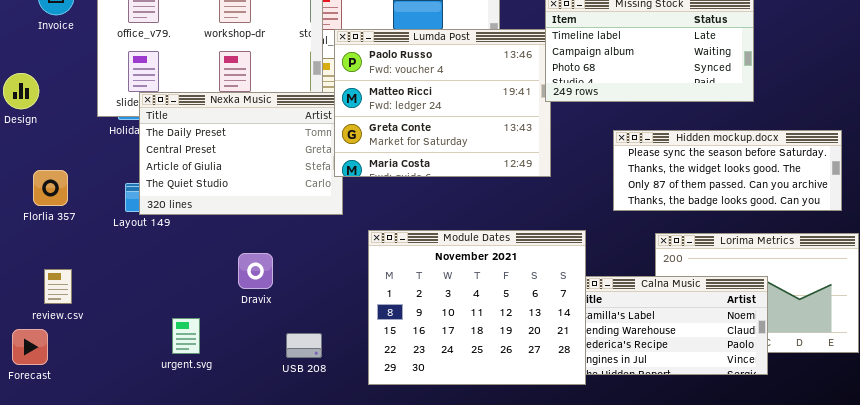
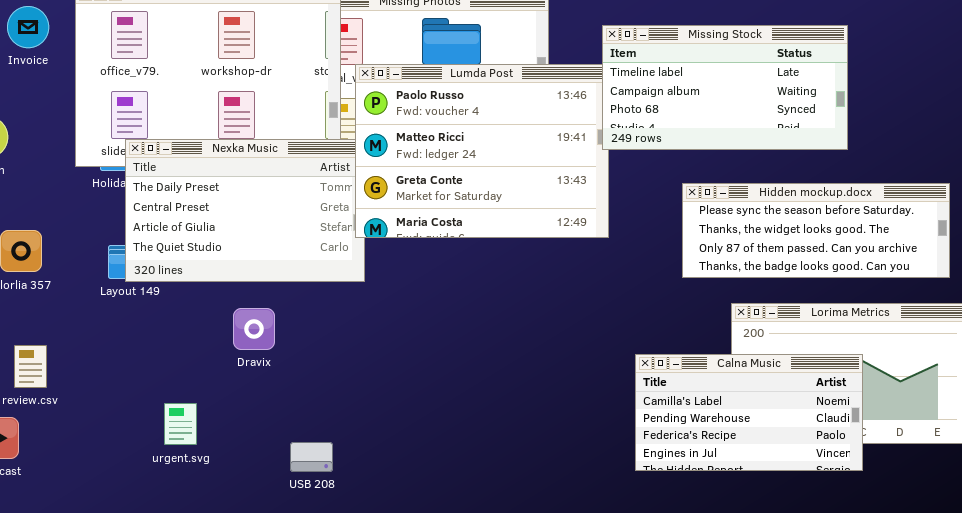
Module Dates: [368,230,586,385] -> none, closed
Dravix: [238,253,273,289] -> [233,308,275,350], moved
USB 208: [286,333,322,358] -> [290,442,333,472], moved

